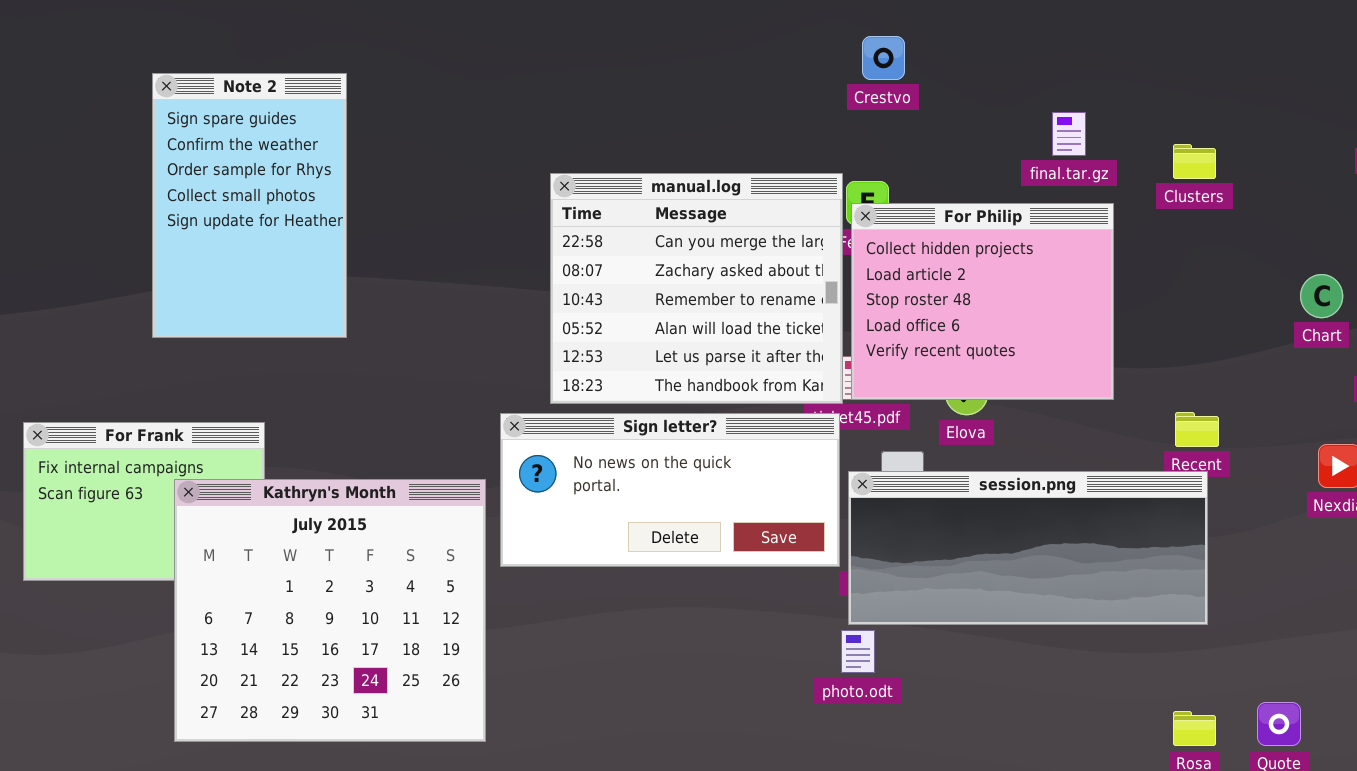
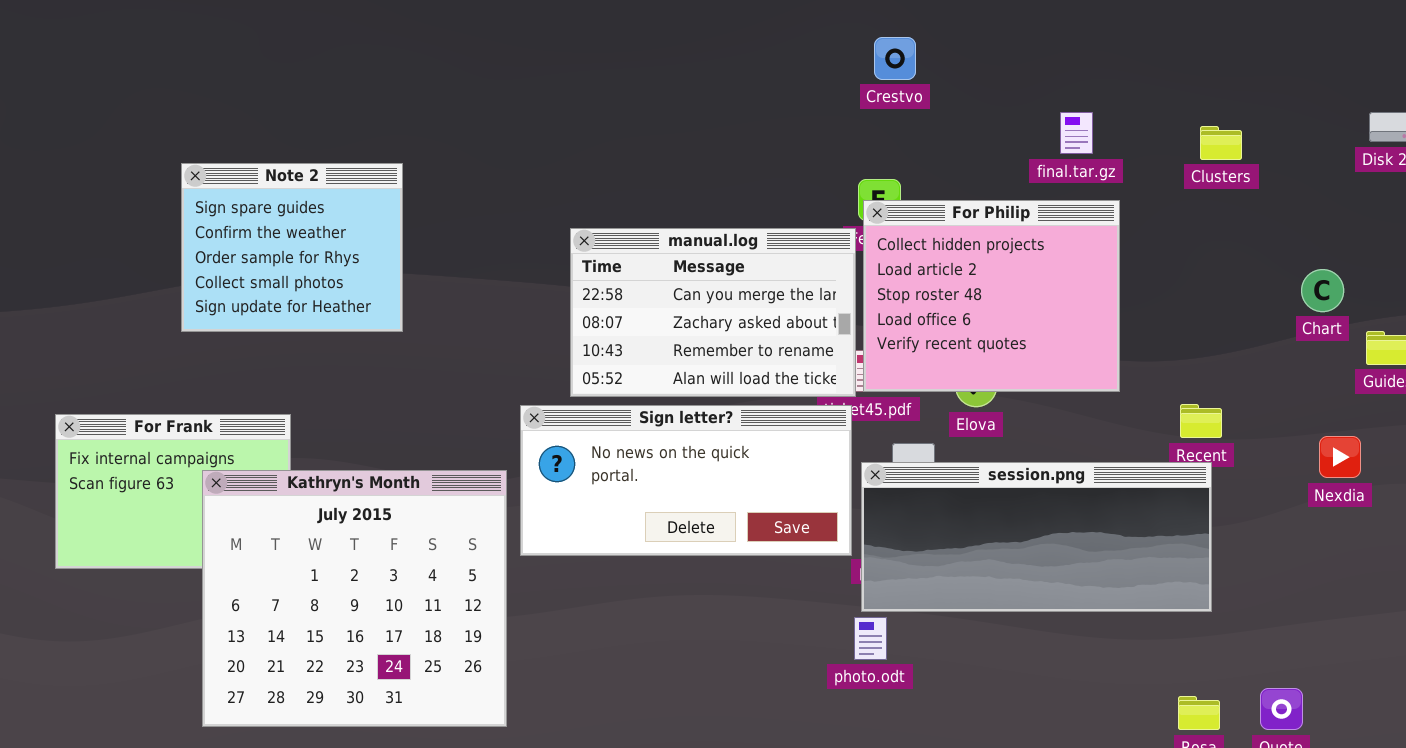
Note 2: [152,73,347,338] -> [181,163,403,332], resized
Clusters: [1173,144,1216,179] -> [1200,126,1242,160], moved
manual.log: [550,173,843,404] -> [570,228,856,397], resized

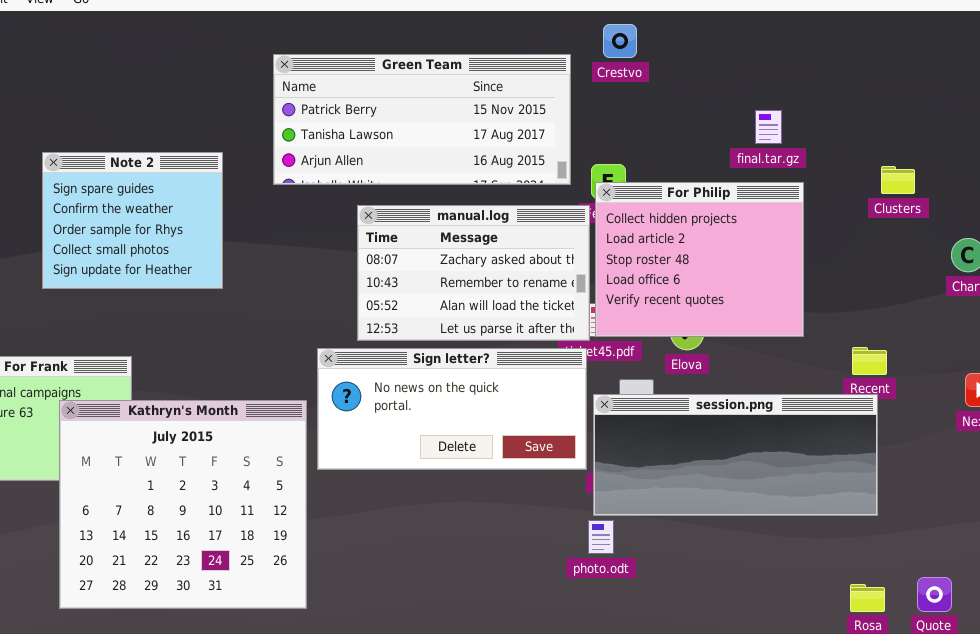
Crestvo: [874,37,916,80] -> [603,24,637,58], moved
Green Team: none -> [273,54,571,185], opened
Clusters: [1200,126,1242,160] -> [881,166,915,194], moved
manual.log: [570,228,856,397] -> [357,205,590,341], scrolled down 1 row

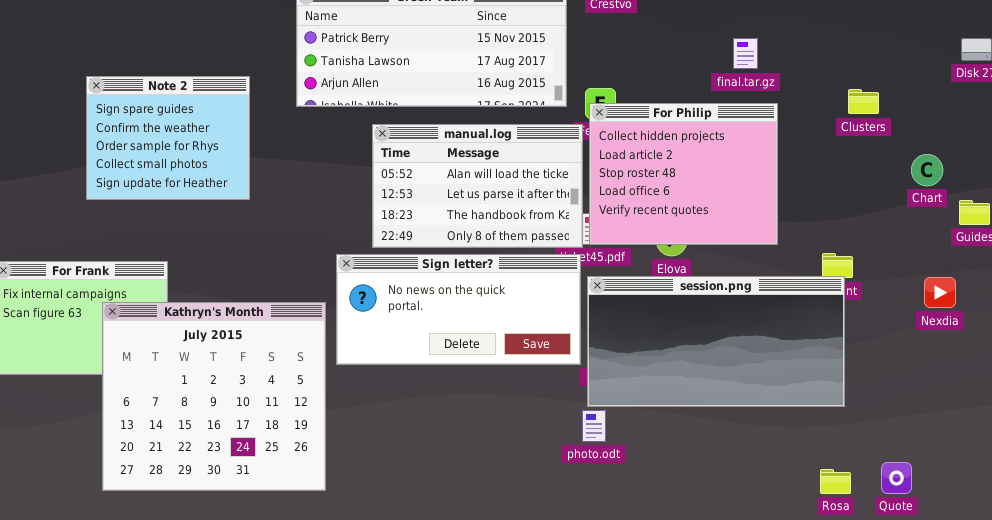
manual.log: [357,205,590,341] -> [372,124,583,248], scrolled down 2 rows
session.png: [593,394,878,516] -> [587,276,845,407], resized

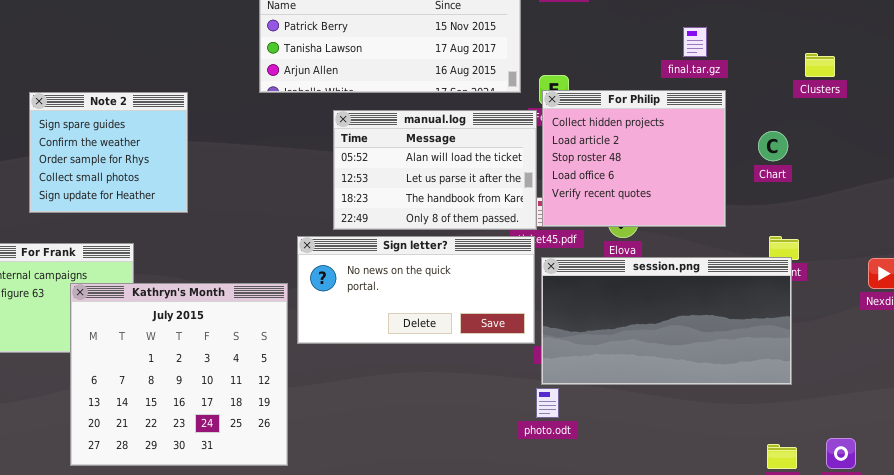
Note 2: [86,76,250,200] -> [29,92,188,213], moved
Clusters: [848,89,879,114] -> [805,53,835,77], moved
Chart: [911,154,943,186] -> [758,131,788,161], moved

